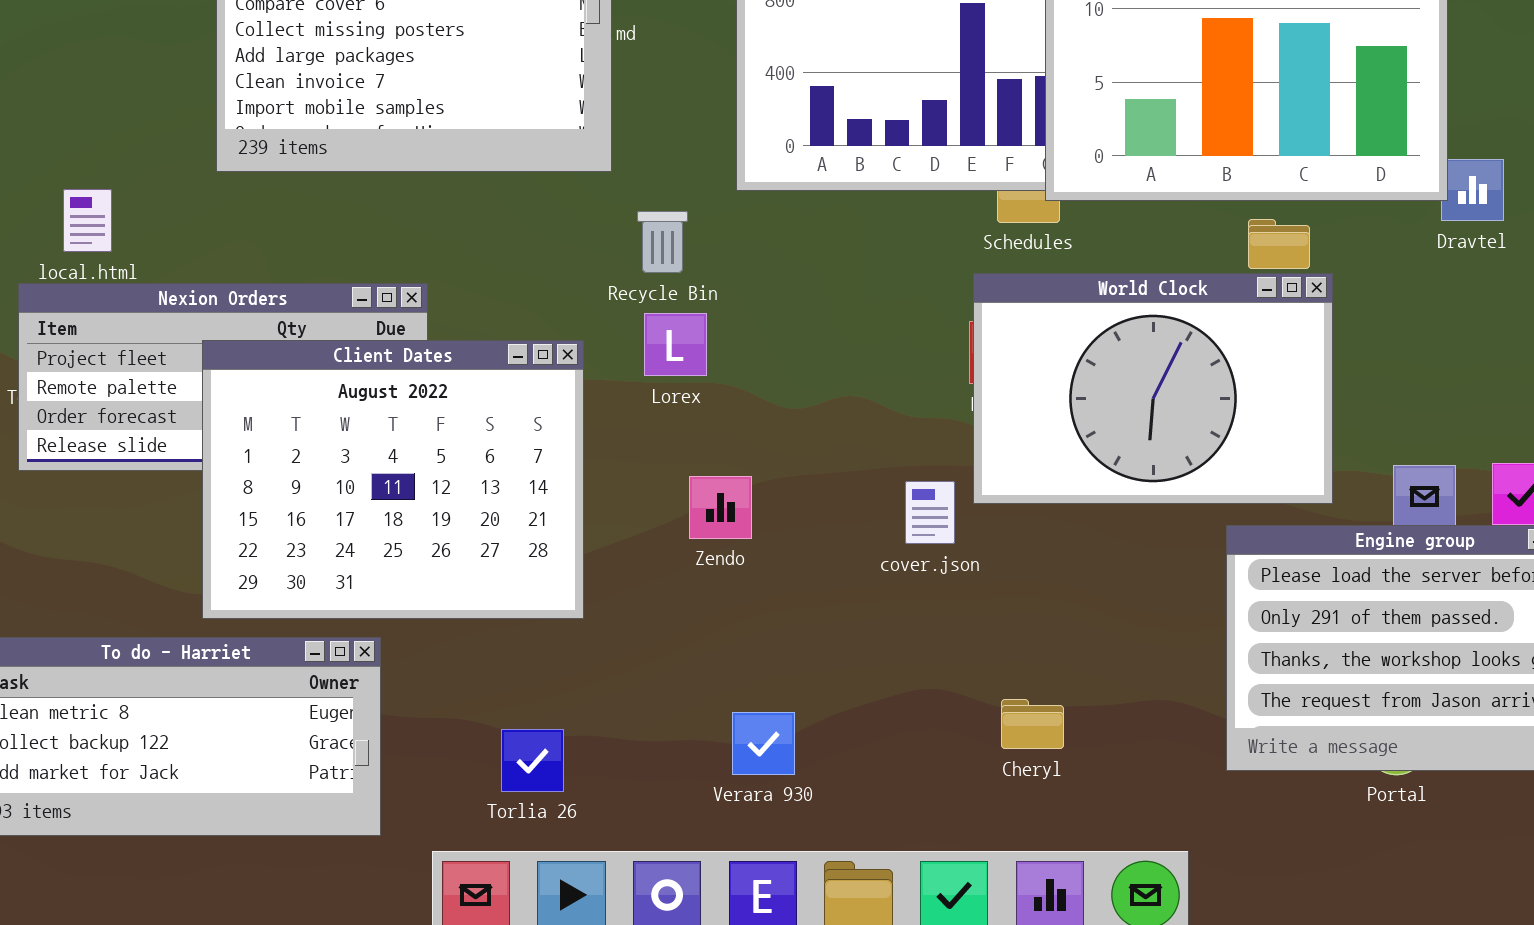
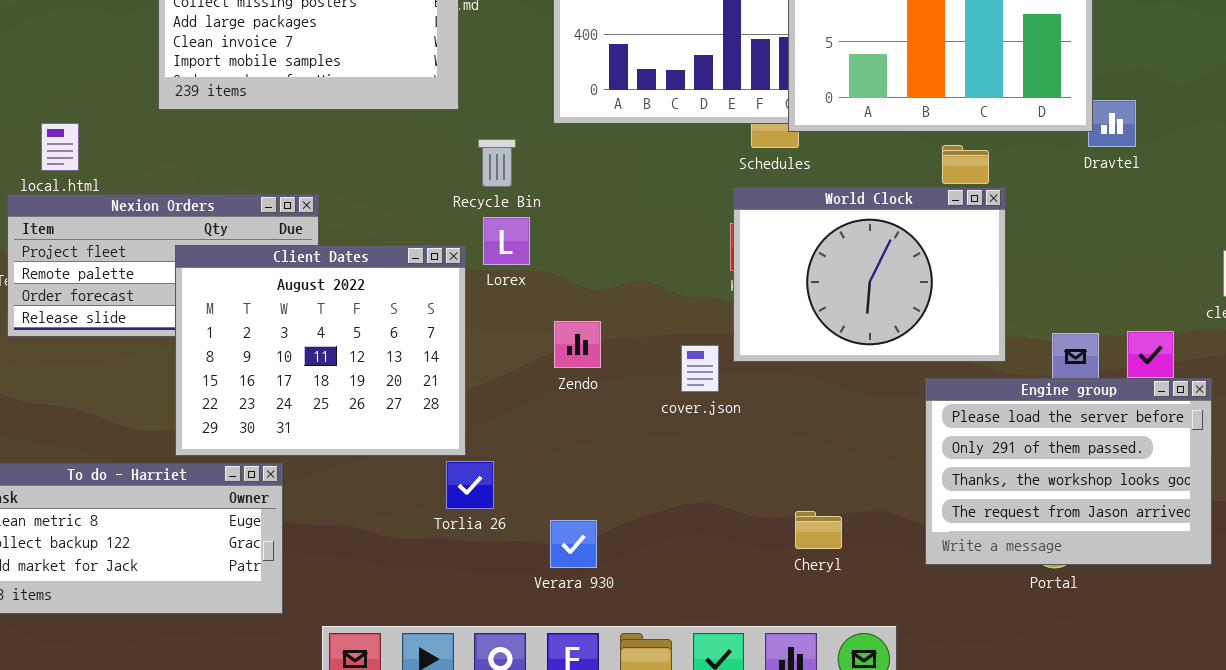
Client Dates: [202,340,584,619] -> [175,245,466,456], moved
Zendo: [689,476,752,539] -> [554,321,601,368], moved
Cheryl: [1001,699,1064,749] -> [795,511,842,549], moved
Torlia 26: [501,729,564,792] -> [446,461,494,509], moved

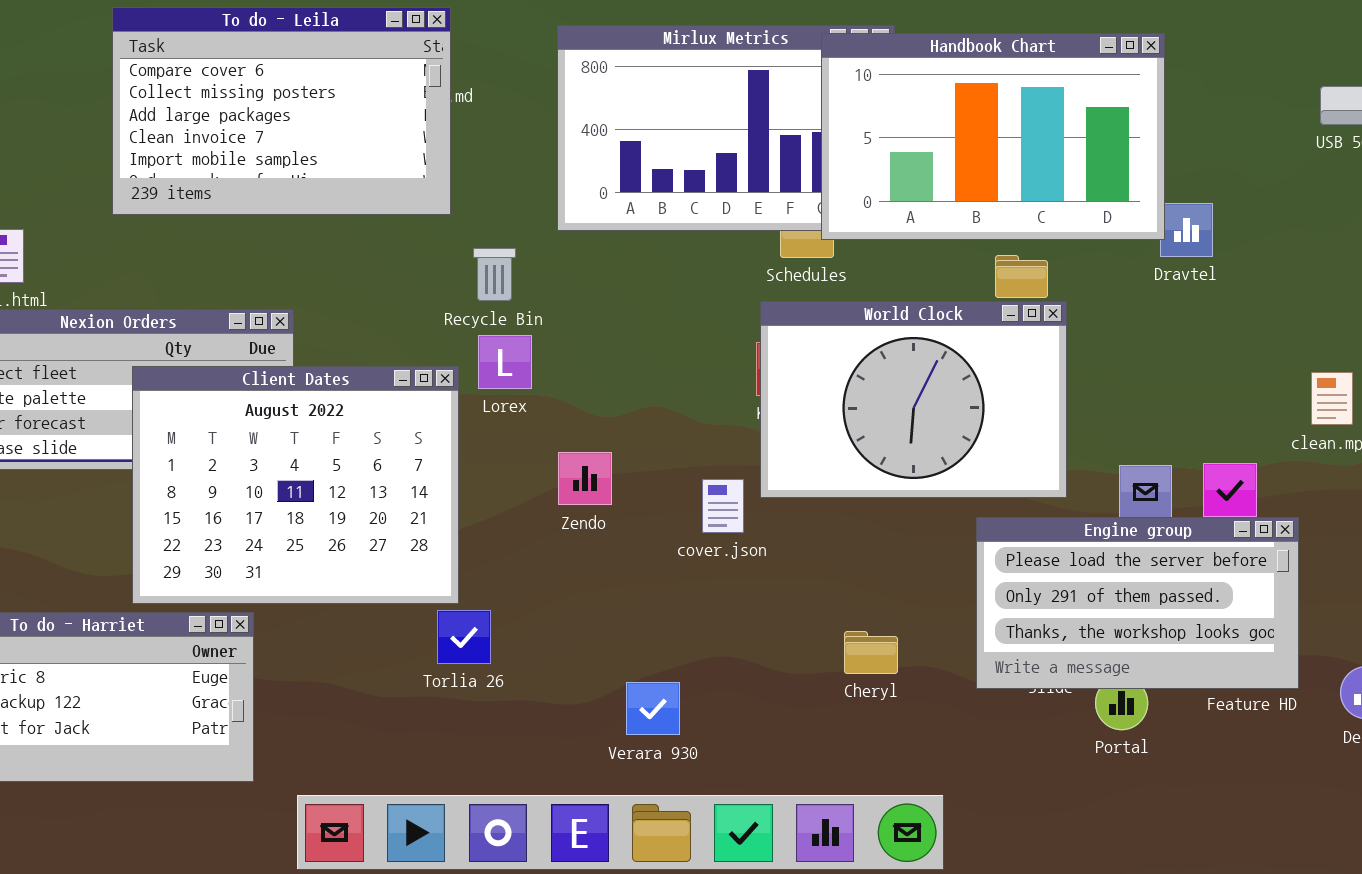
Engine group: [925,378,1212,565] -> [976,517,1299,689], resized
Cheryl: [795,511,842,549] -> [844,631,898,674], moved
Verara 930: [550,520,597,568] -> [626,682,680,735], moved

